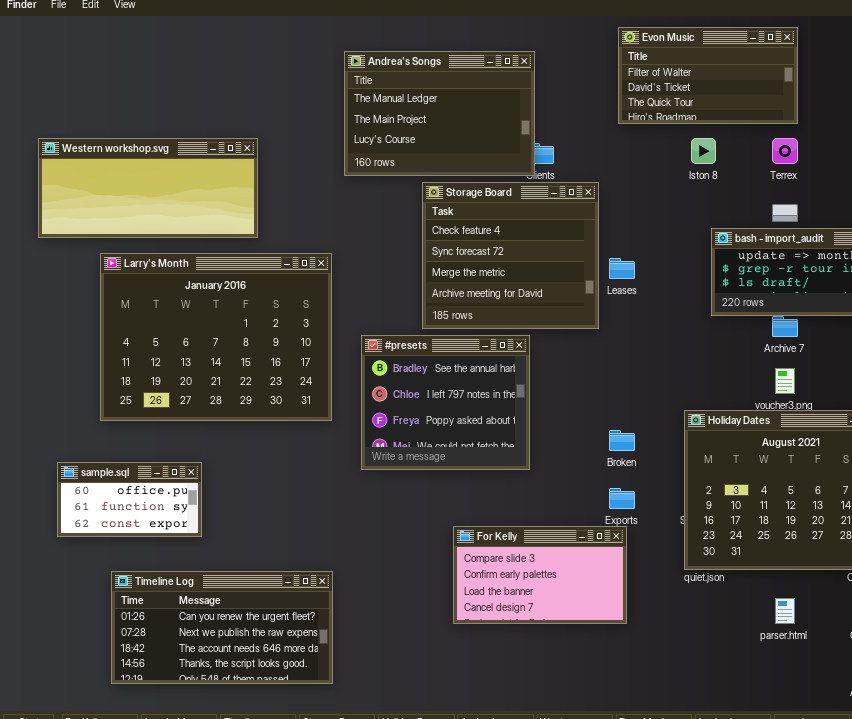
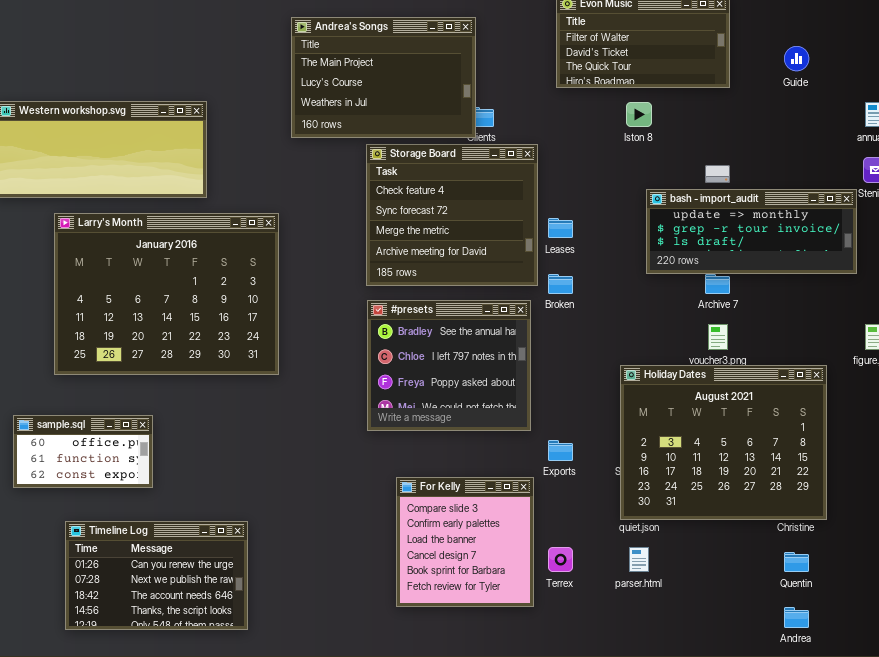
Andrea's Songs: [344,51,535,176] -> [291,17,476,138], scrolled down 1 row
Terrex: [772,138,798,164] -> [548,547,573,572], moved
#presets: [361,335,530,470] -> [367,300,531,431], moved
Broken: [609,430,635,451] -> [548,274,573,294], moved
For Kelly: [453,526,627,624] -> [396,477,534,607], resized
Timeline Log: [111,571,333,684] -> [65,521,248,630], resized
parser.html: [775,598,795,624] -> [629,547,649,572], moved

